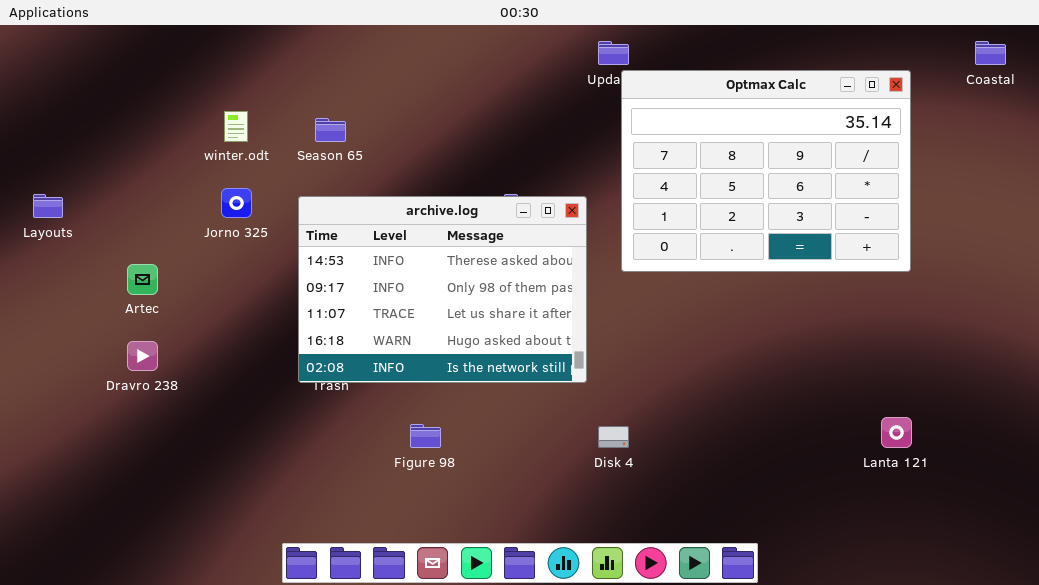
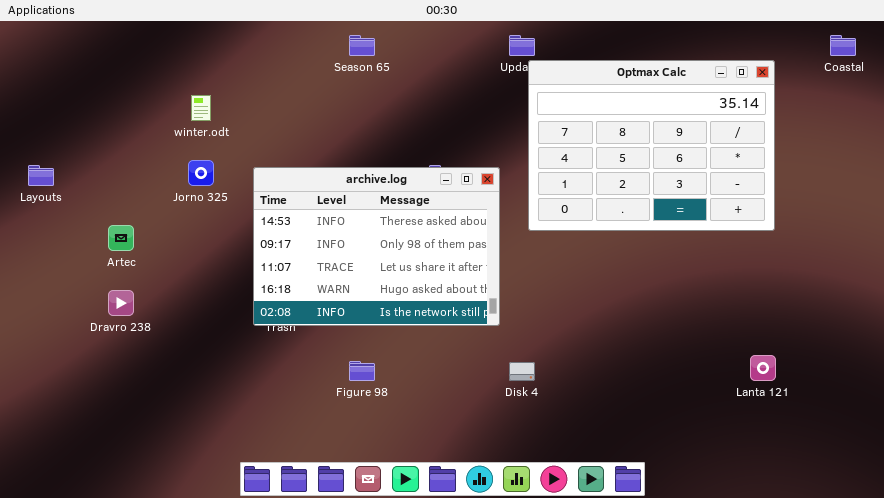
Season 65: [315,118,346,142] -> [349,35,375,56], moved

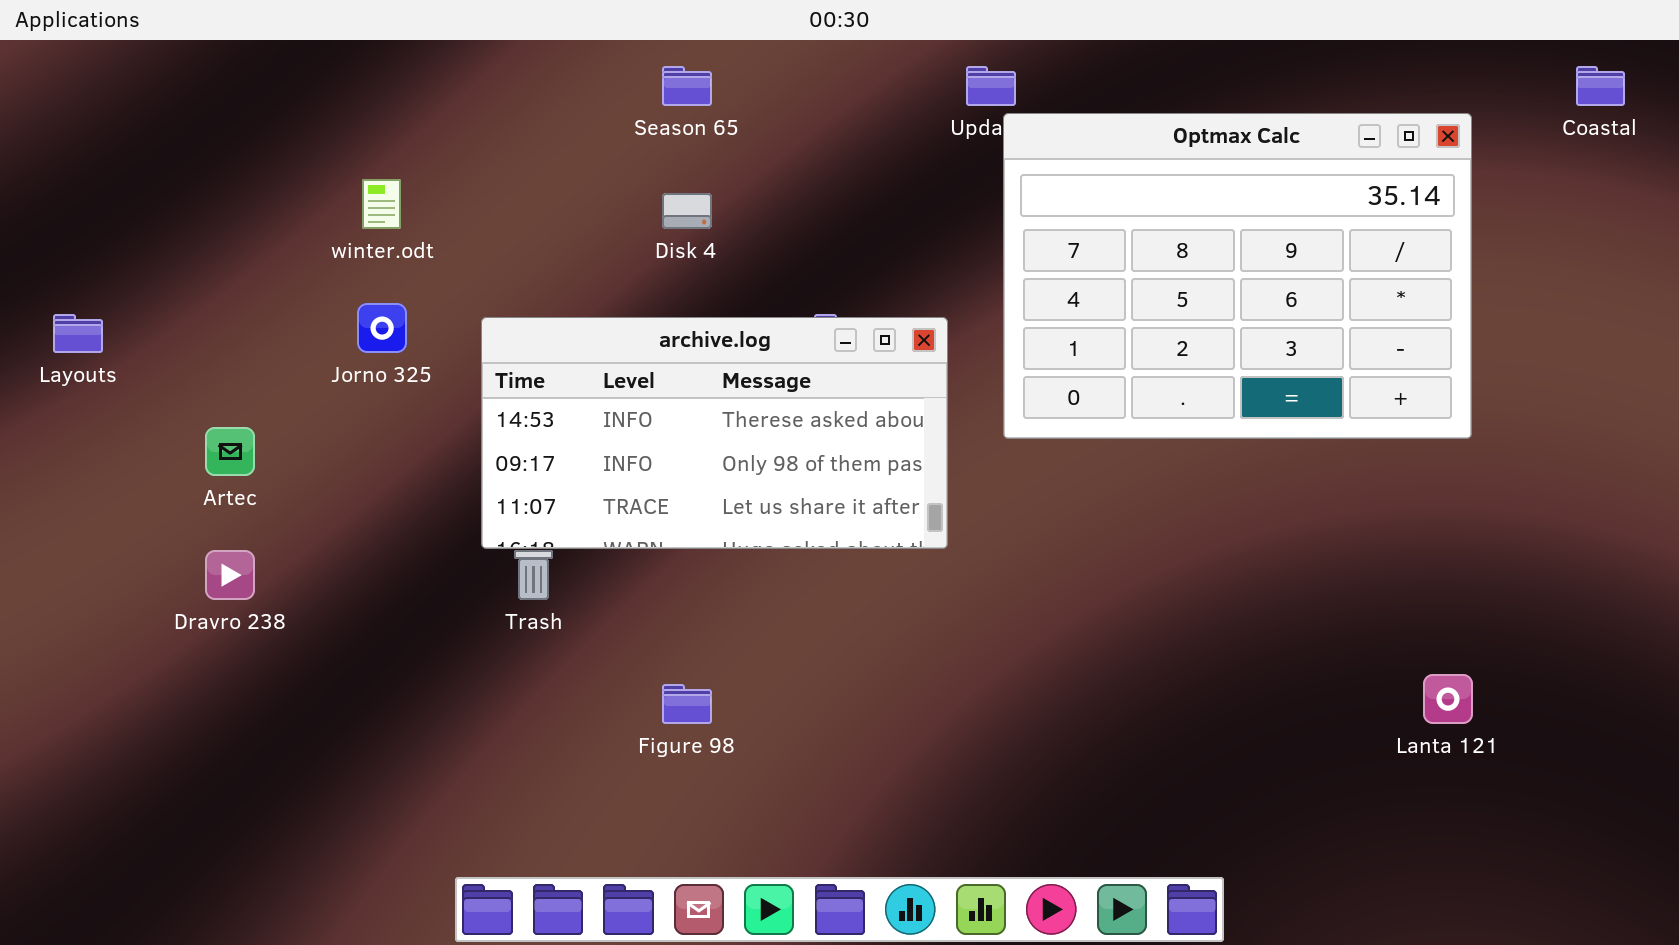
archive.log: [253,167,500,326] -> [481,317,948,549], resized
Disk 4: [509,362,535,381] -> [662,193,712,229], moved

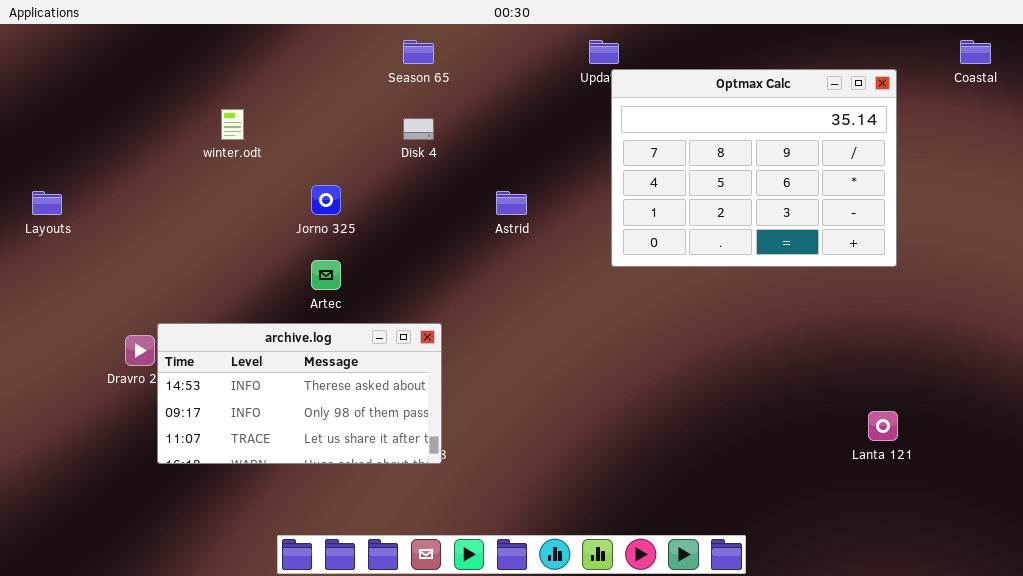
Jorno 325: [357,303,407,353] -> [311,185,341,215], moved
archive.log: [481,317,948,549] -> [157,323,442,464], moved
Artec: [205,427,255,476] -> [311,260,341,290], moved

